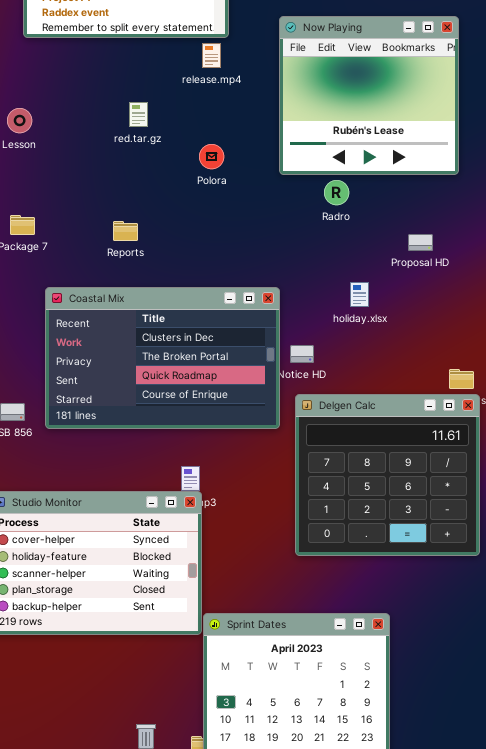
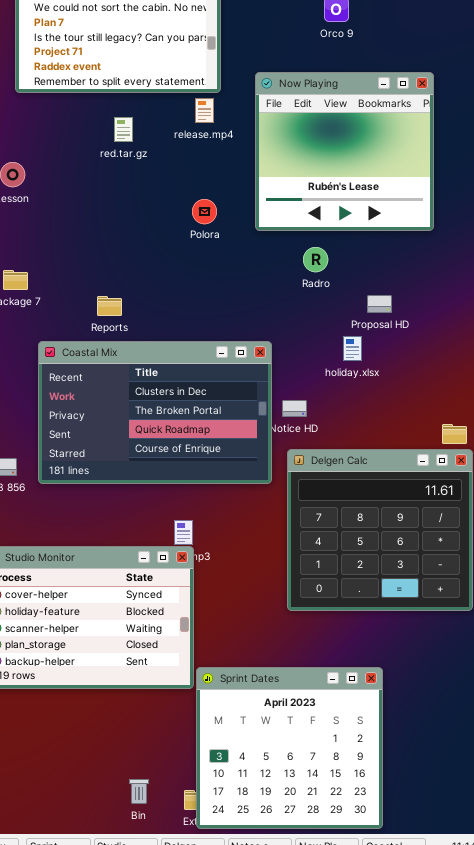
Now Playing: [279,16,459,175] -> [255,72,434,231], moved
red.tar.gz: [129,102,148,127] -> [114,117,133,142], moved
Radro: [324,180,349,205] -> [303,247,328,272], moved
Reports: [113,221,138,241] -> [97,296,122,316], moved
Proposal HD: [408,234,433,251] -> [367,295,392,313], moved

